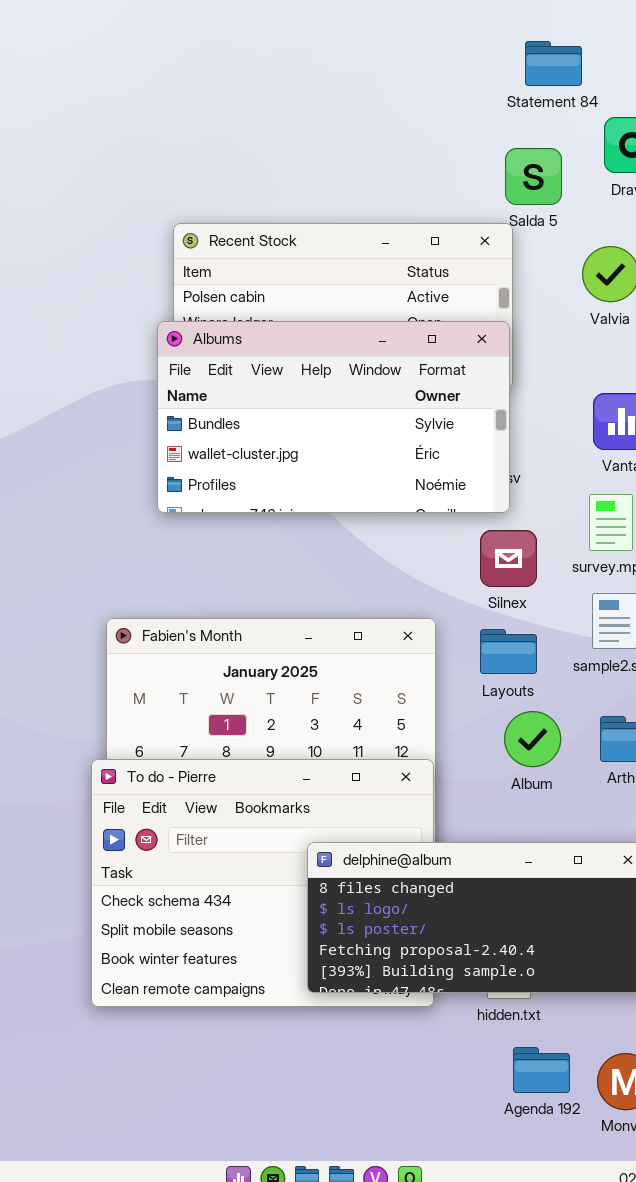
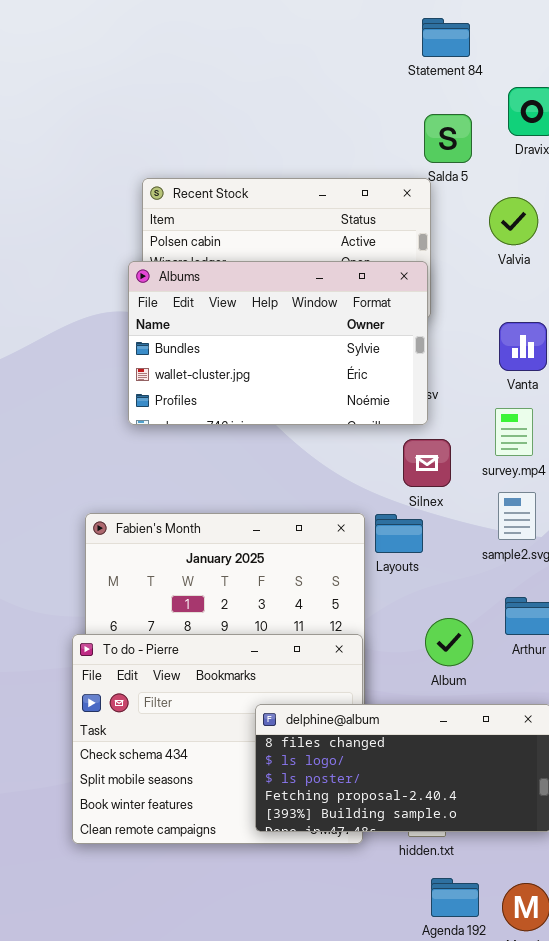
Statement 84: [525,41,582,86] -> [422,18,470,57], moved
Layouts: [480,629,537,674] -> [375,514,423,553], moved
Album: [504,711,561,767] -> [425,618,473,666], moved

